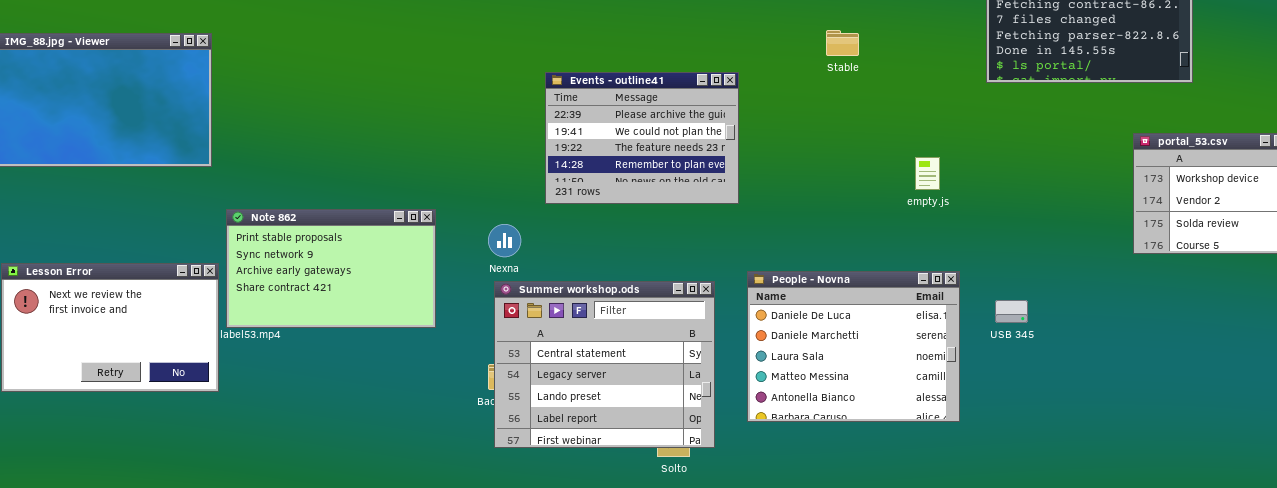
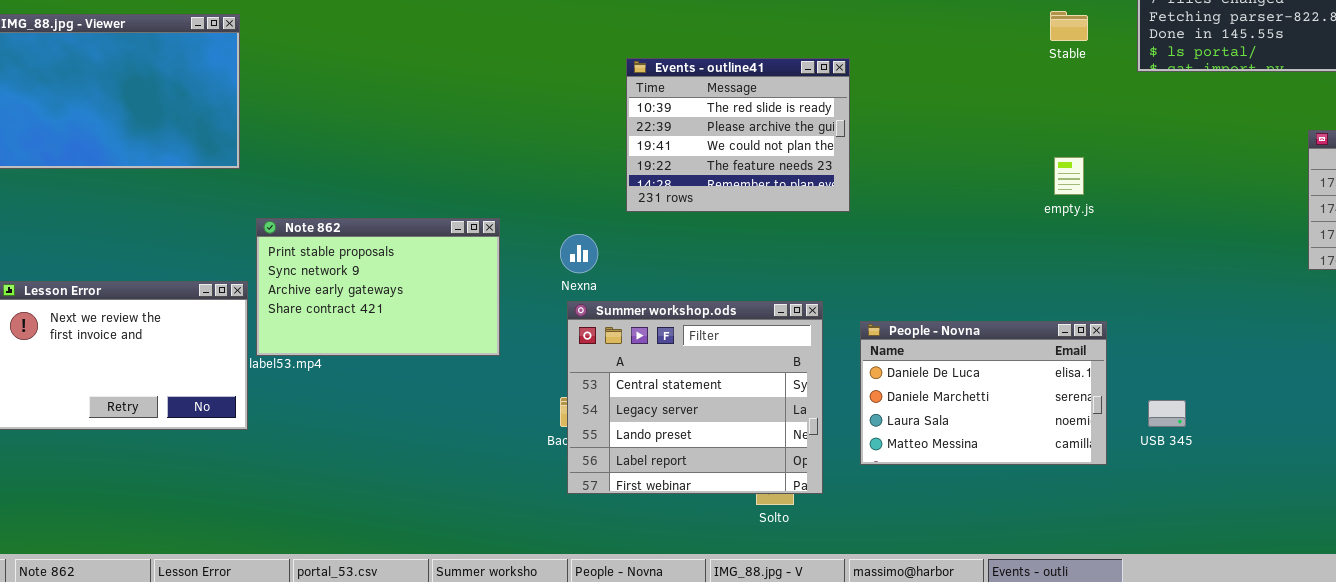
Stable: [826,30,859,56] -> [1050,11,1088,41], moved
Events - outline41: [545,72,739,204] -> [626,58,850,212], scrolled up 1 row
People - Novna: [747,271,960,422] -> [860,321,1107,465], resized
USB 345: [995,300,1028,323] -> [1148,400,1186,427], moved

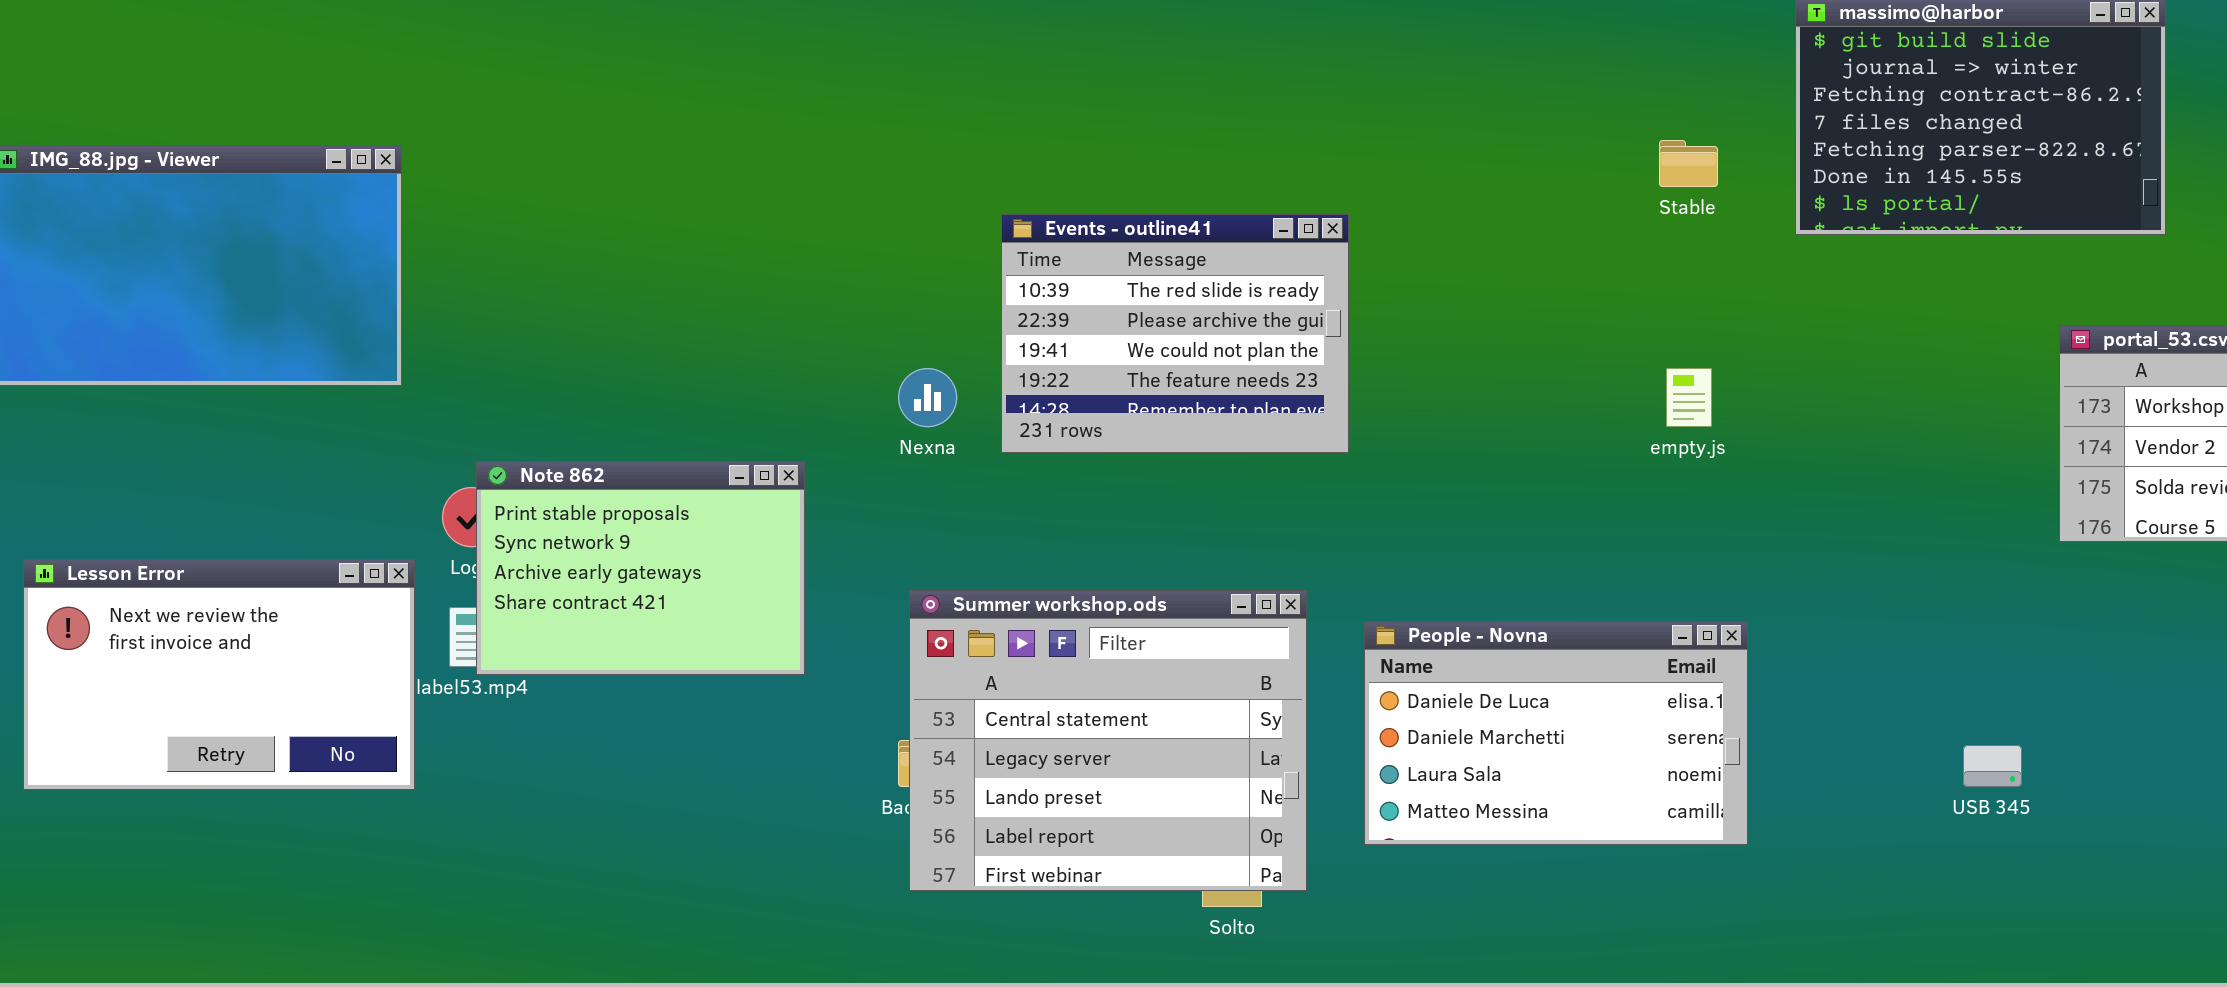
Note 862: [256,218,500,356] -> [476,461,805,675], resized
Nexna: [560,234,598,273] -> [898,368,957,427], moved
USB 345: [1148,400,1186,427] -> [1963,745,2022,787], moved

